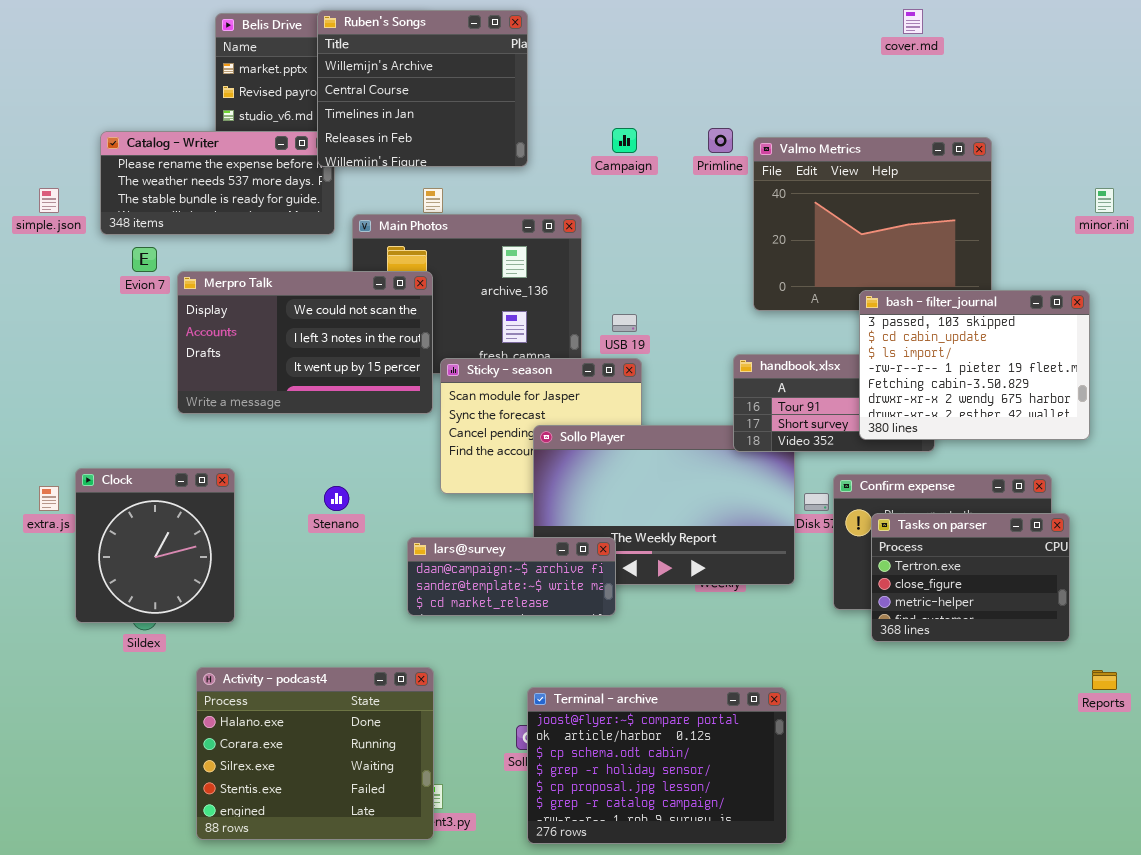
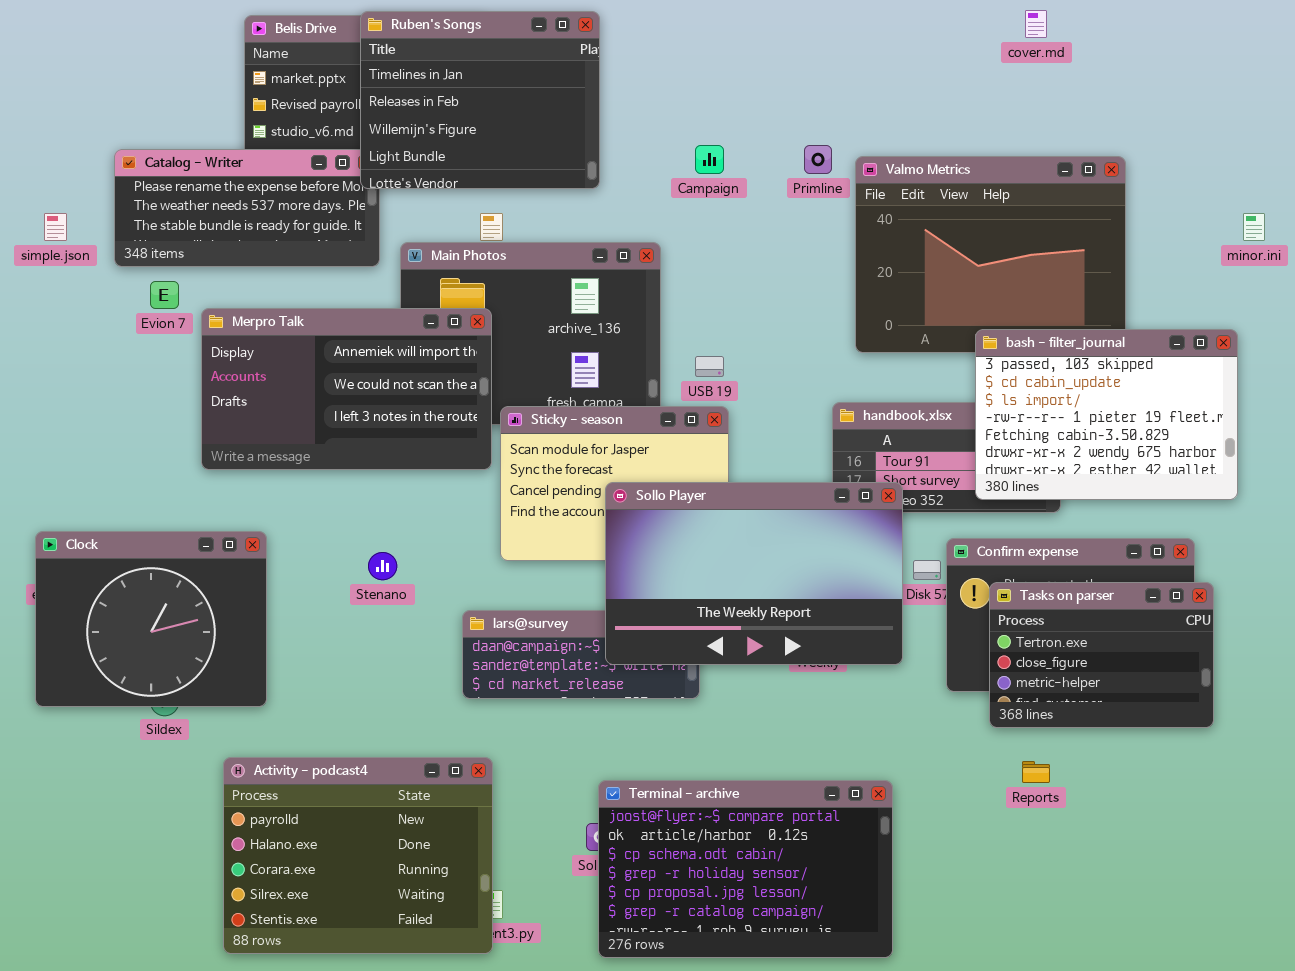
Ruben's Songs: [317,10,528,167] -> [360,11,600,189], scrolled down 2 rows
Merpro Talk: [177,271,433,414] -> [201,308,492,470], scrolled up 1 row
Sollo Player: [533,425,795,585] -> [605,482,903,665], raised
Clock: [75,468,235,623] -> [35,531,267,707], resized
Activity - podcast4: [196,667,434,840] -> [223,757,493,954], scrolled up 1 row
Reports: [1092,670,1117,690] -> [1022,761,1050,783], moved

